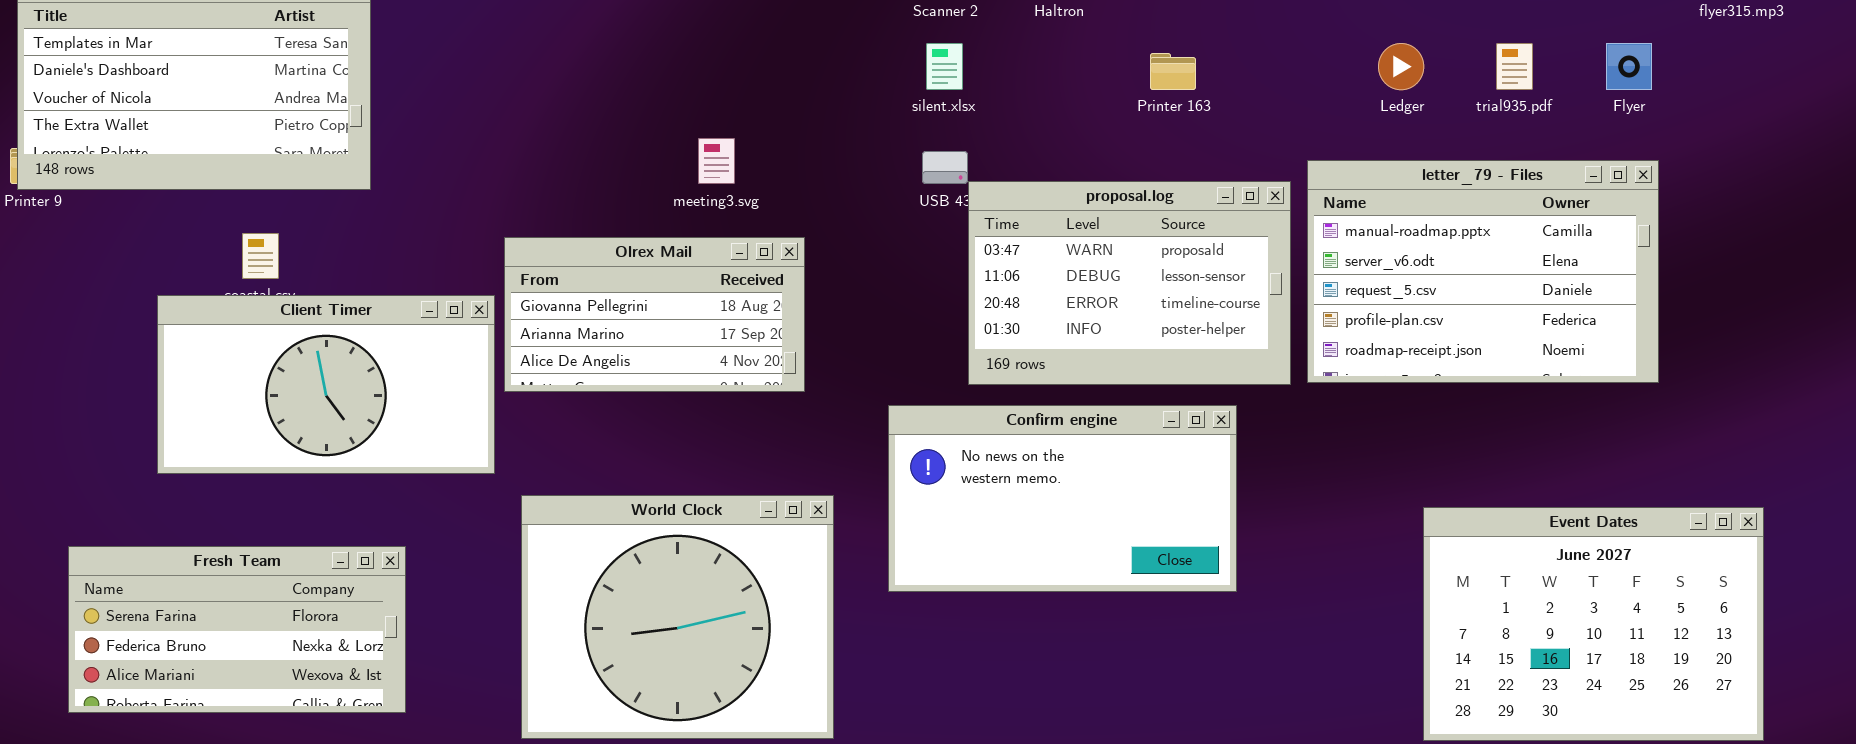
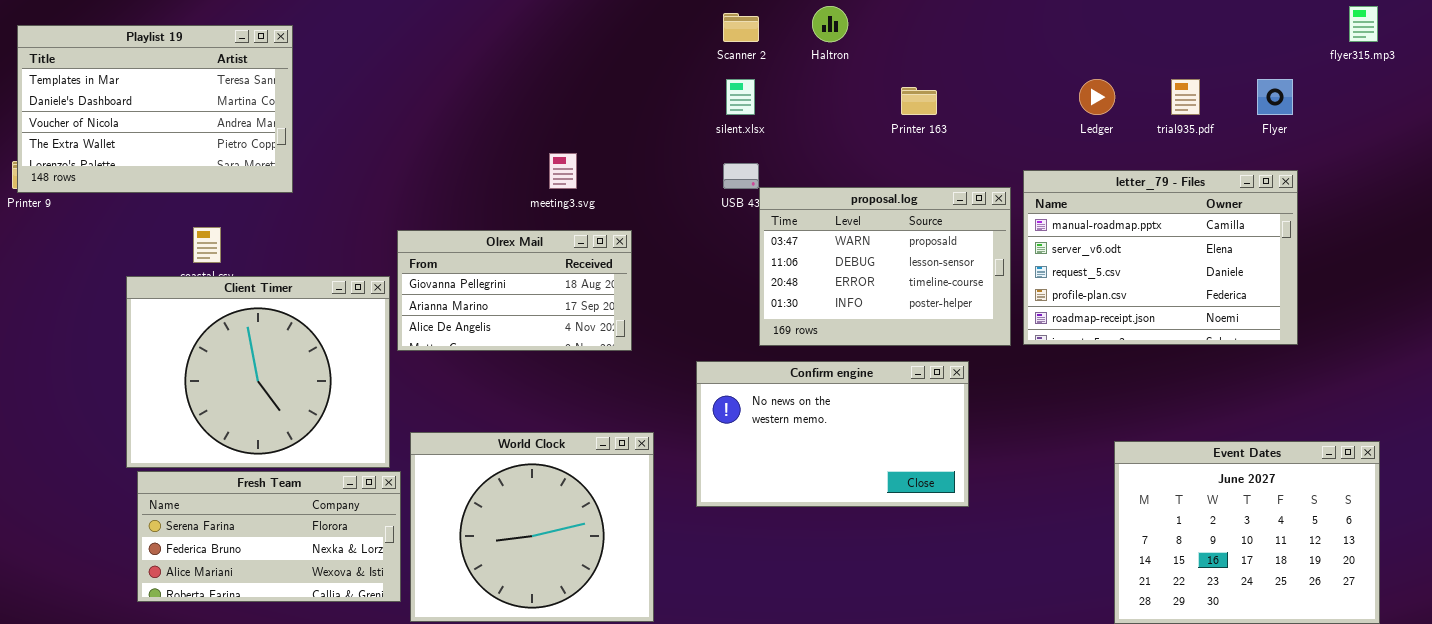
Client Timer: [157,295,495,474] -> [126,276,390,468], resized
Fresh Team: [68,546,406,713] -> [137,471,401,602], moved

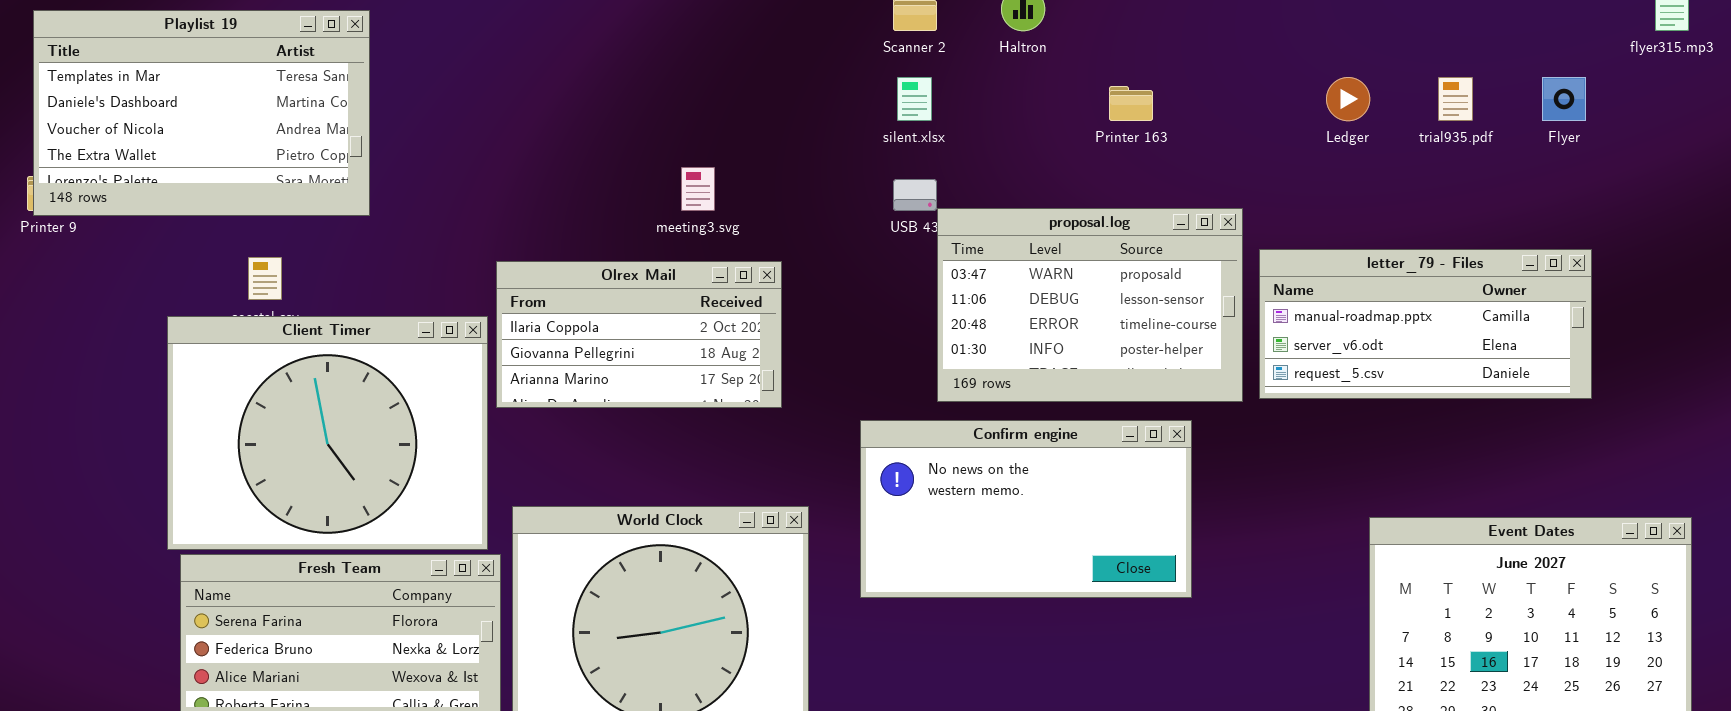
letter_79 - Files: [1023,170,1298,345] -> [1259,249,1592,399], resized
Olrex Mail: [397,230,632,351] -> [496,261,782,408], scrolled up 1 row

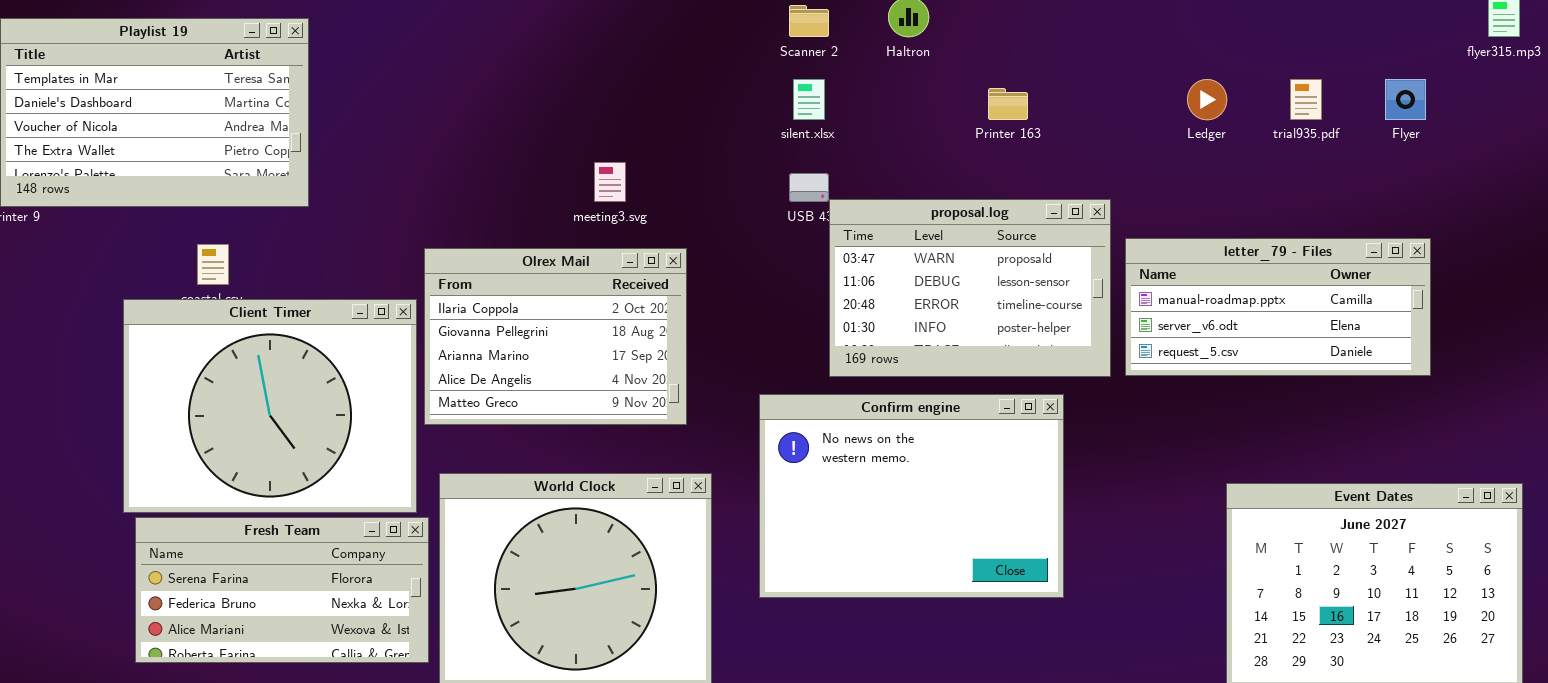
Olrex Mail: [496,261,782,408] -> [424,248,687,425], resized
Confirm engine: [860,420,1192,598] -> [759,394,1064,598], resized

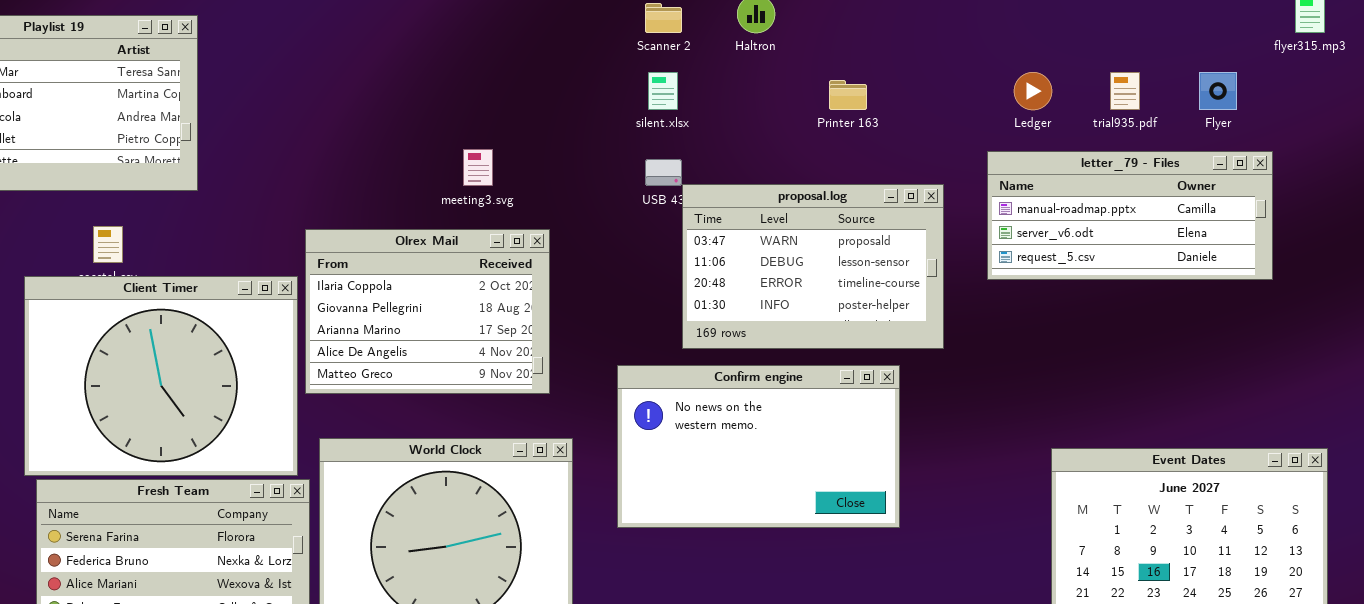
letter_79 - Files: [1125,238,1431,376] -> [987,151,1273,280], moved
Confirm engine: [759,394,1064,598] -> [617,365,900,528], resized

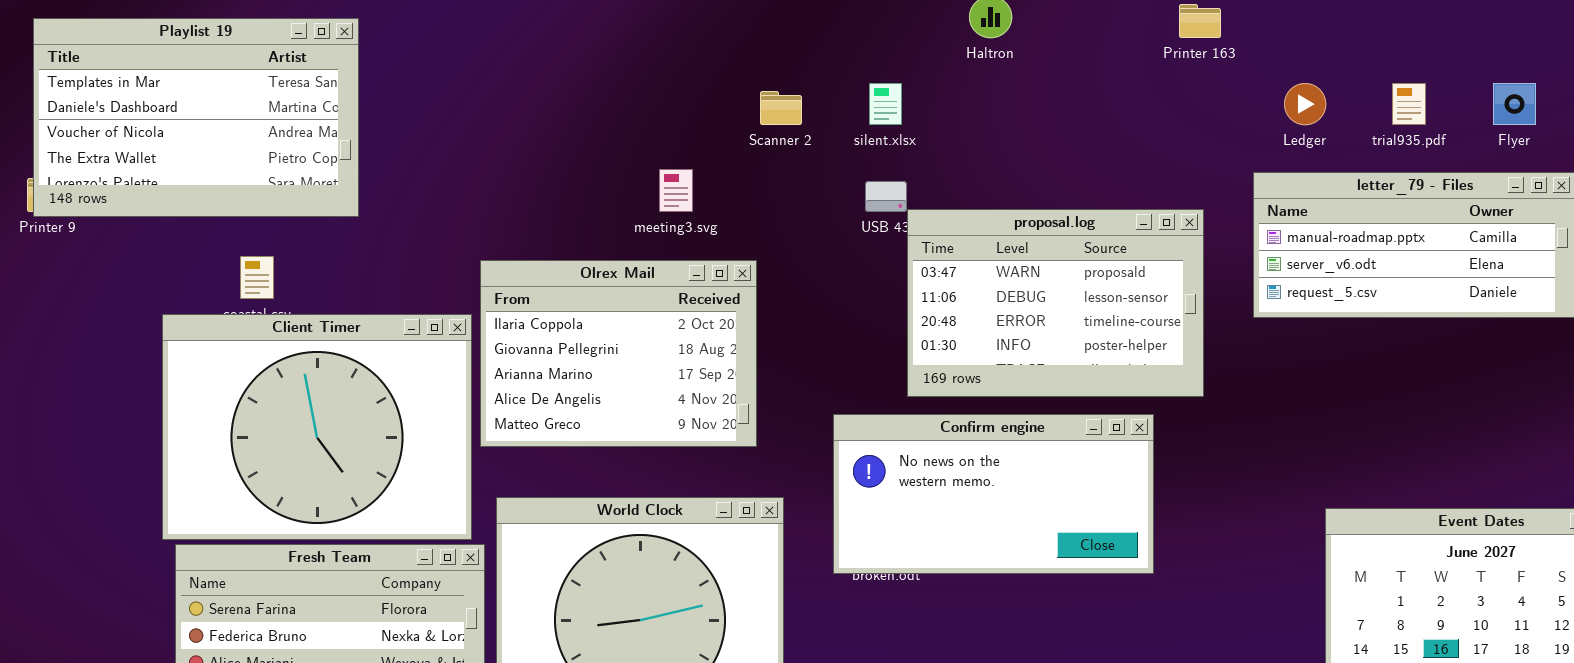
Scanner 2: [645,3,682,33] -> [760,91,802,125], moved
Printer 163: [829,80,867,110] -> [1179,4,1221,38], moved
Confirm engine: [617,365,900,528] -> [833,414,1154,574], resized

